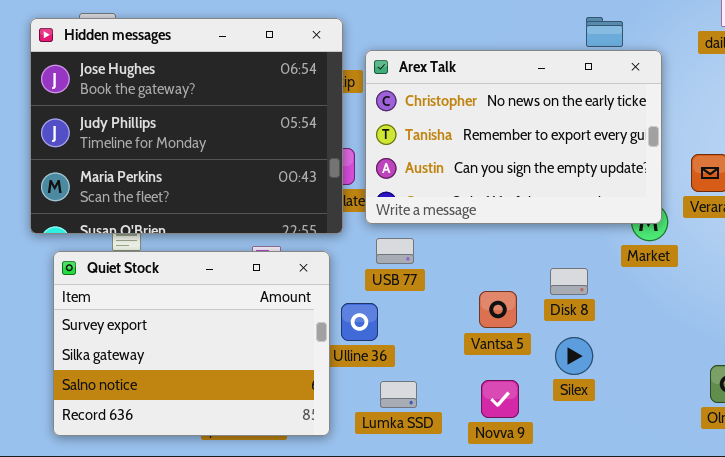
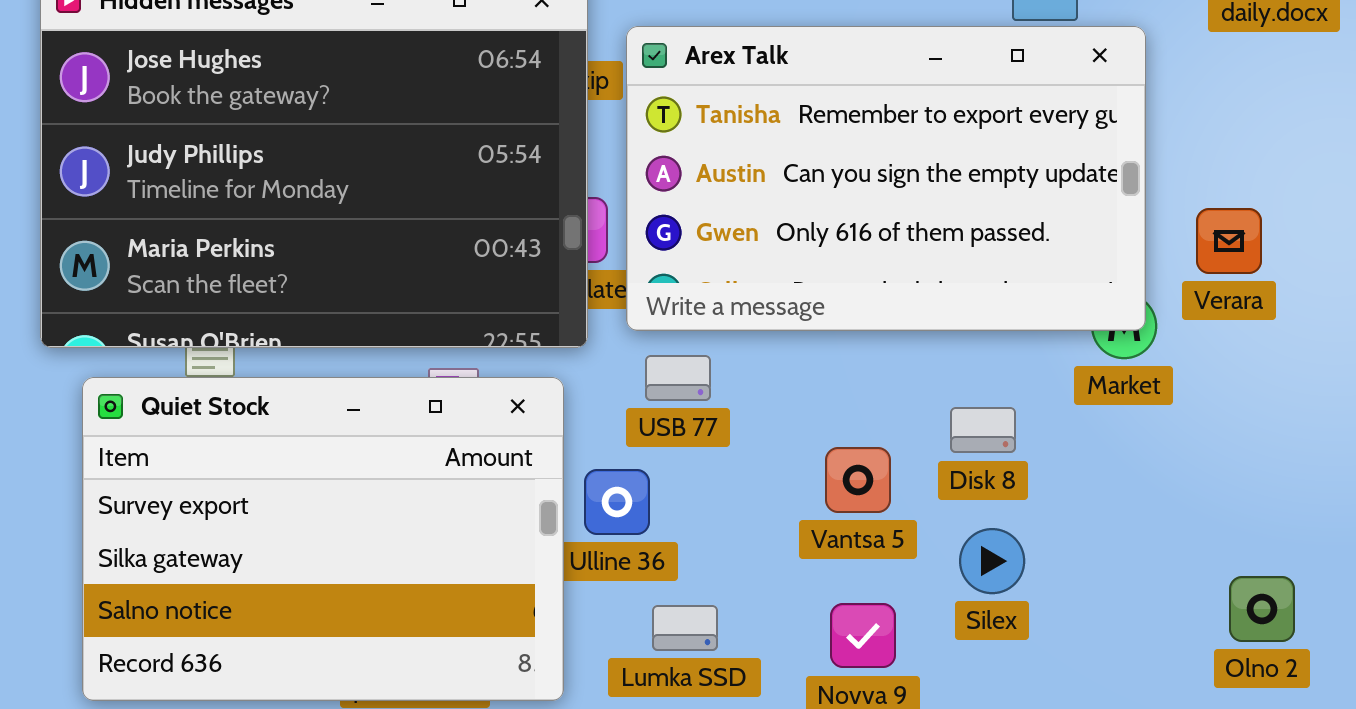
Arex Talk: [365,50,662,224] -> [626,26,1146,331], scrolled down 1 row

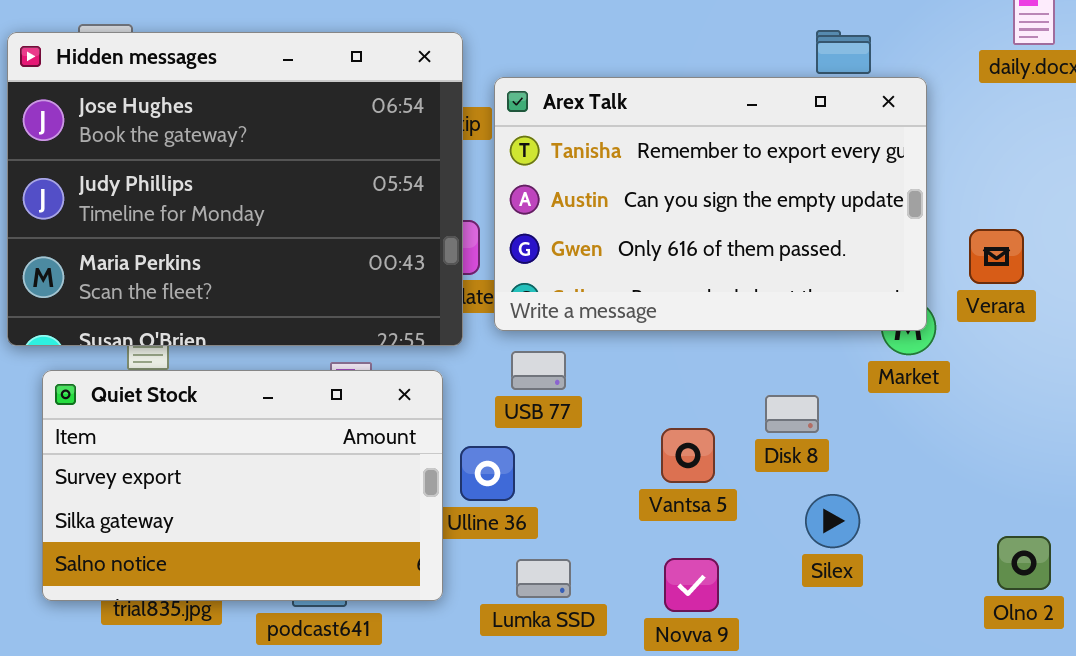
Quiet Stock: [82,377,564,701] -> [42,370,443,601], resized
Silex: [959,528,1025,594] -> [805,494,860,548], moved

